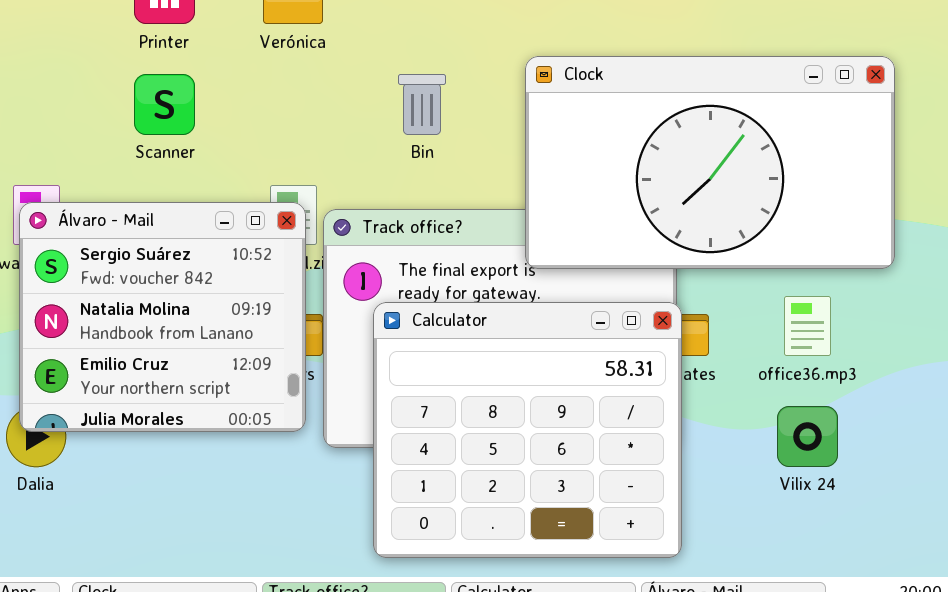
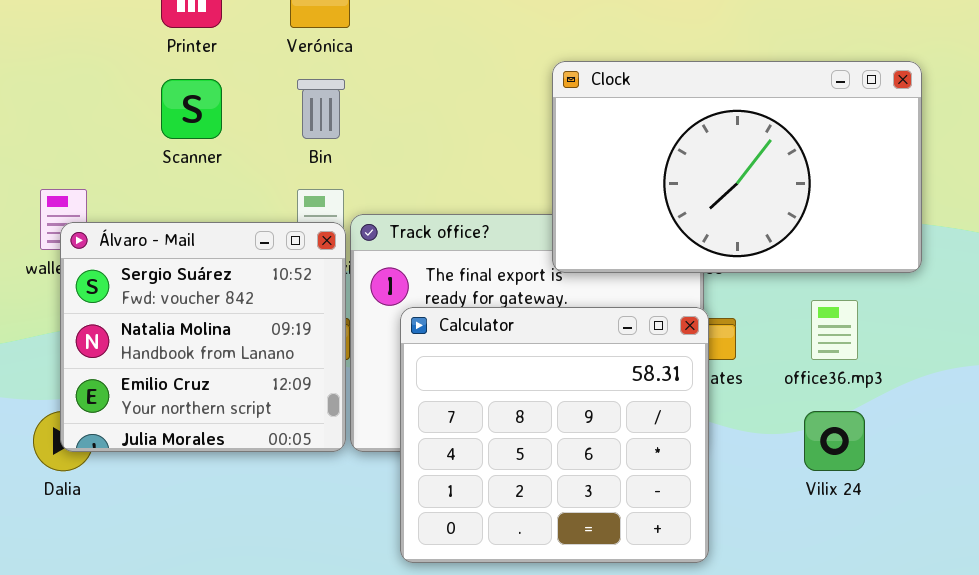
Bin: [398,74,446,135] -> [297,79,345,139], moved
Álvaro - Mail: [19,202,306,432] -> [60,222,346,452], moved

